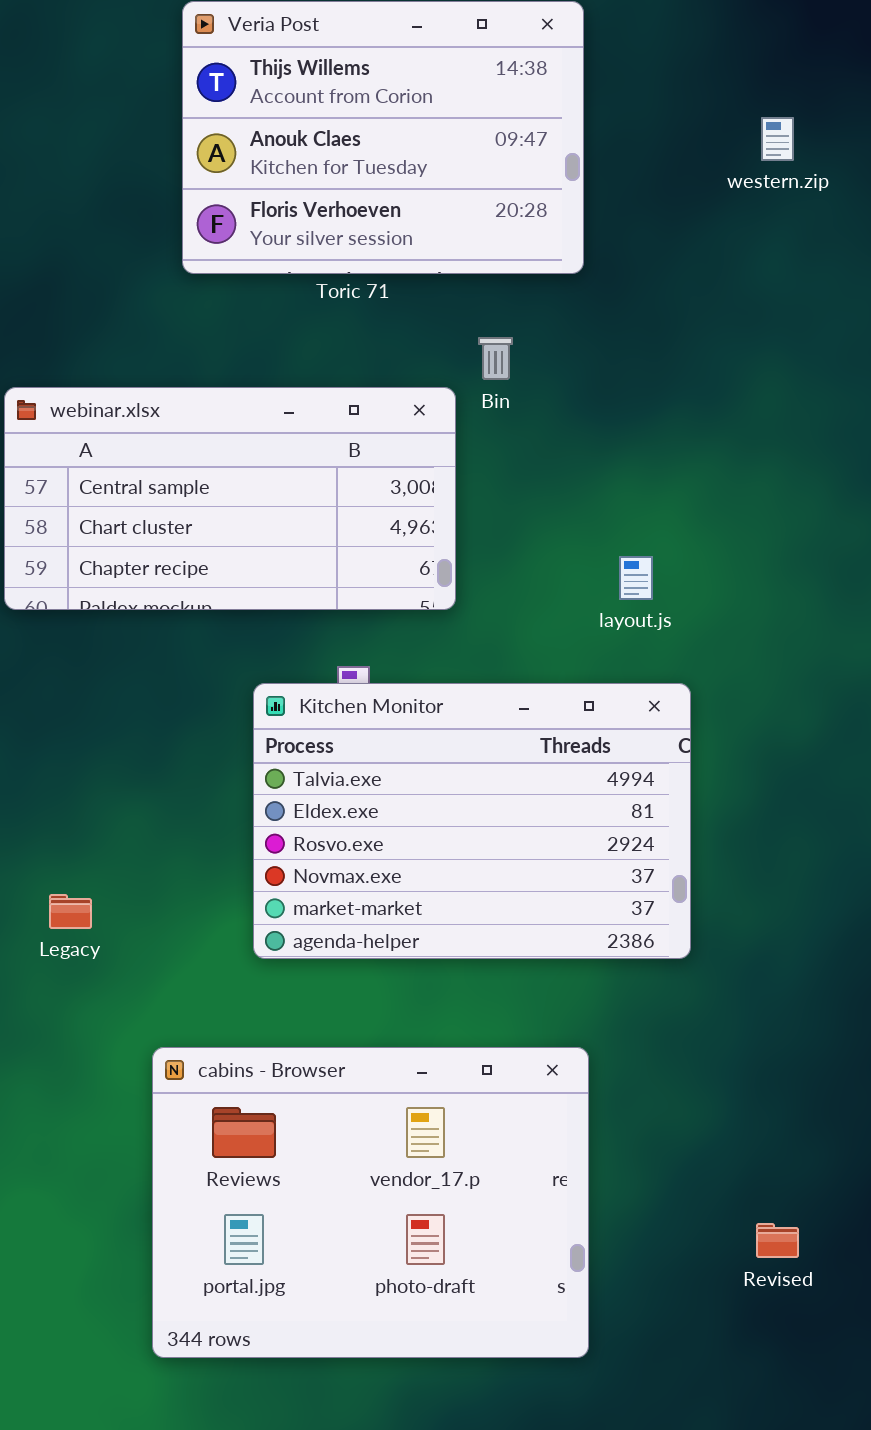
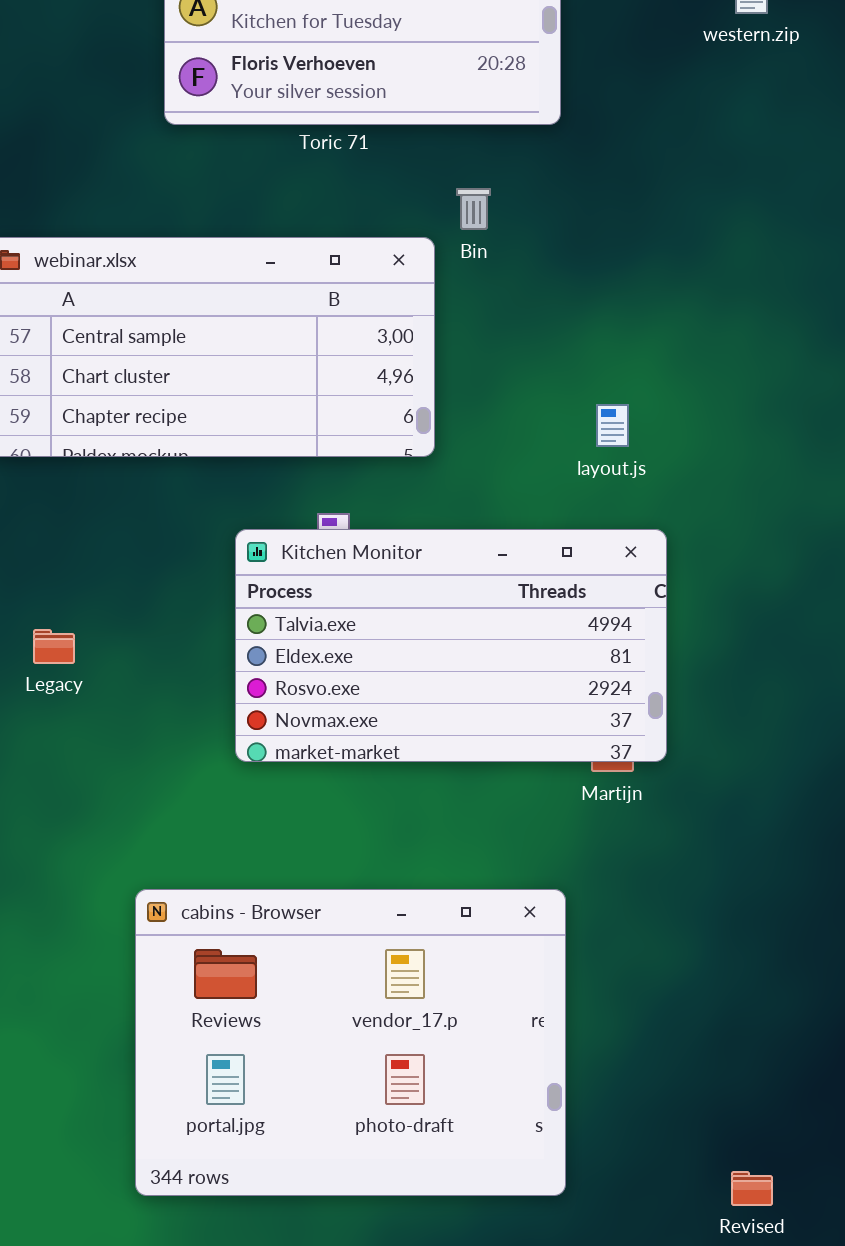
Kitchen Monitor: [253,683,691,959] -> [235,529,667,762], resized
Legacy: [49,894,92,929] -> [33,629,75,664], moved
Revised: [756,1223,799,1258] -> [731,1171,773,1206], moved

